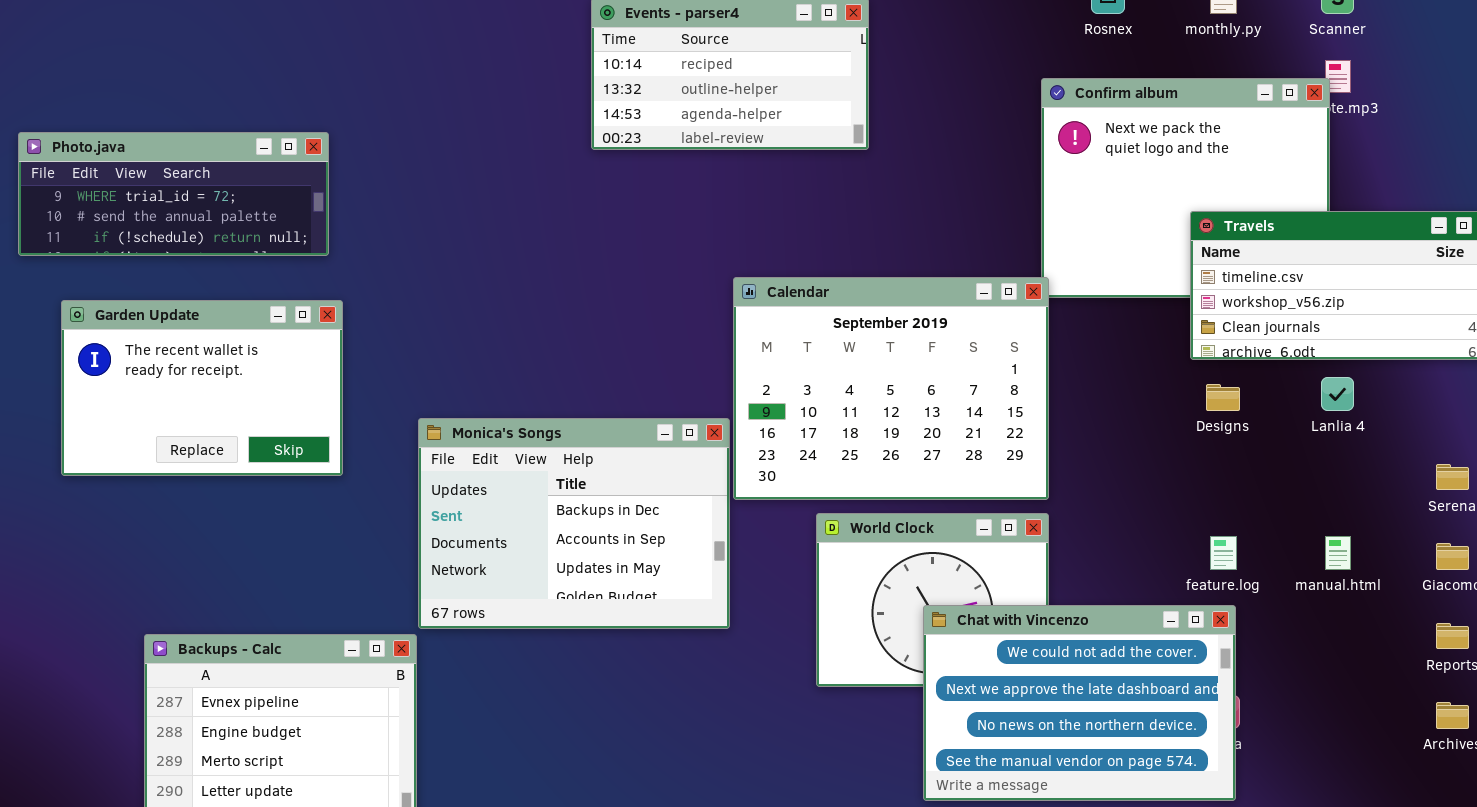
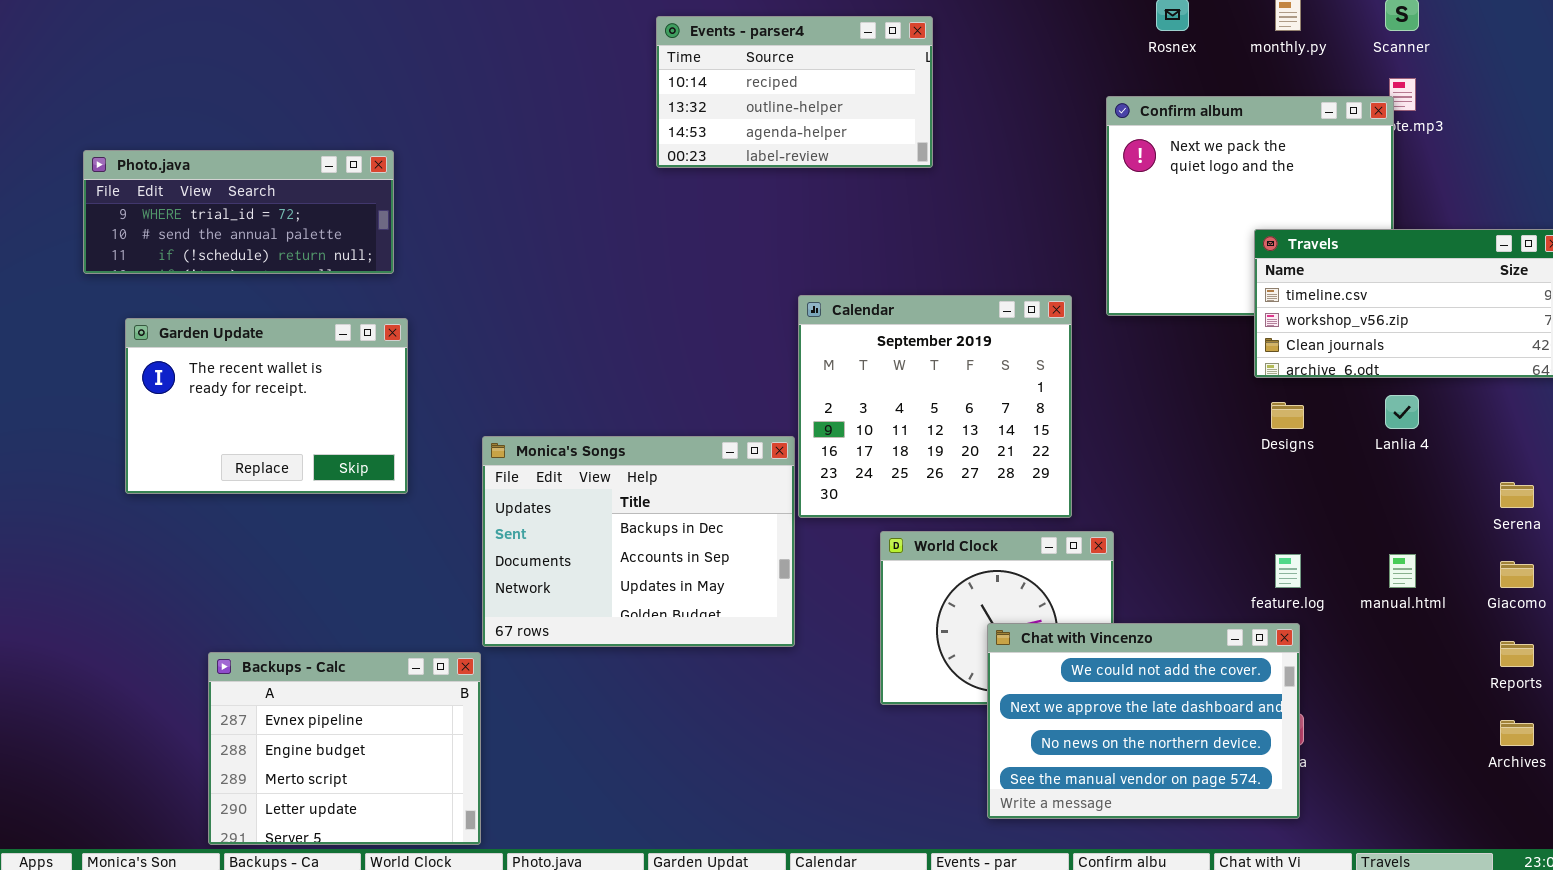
Calendar: [733,277,1049,500] -> [798,295,1072,518], resized

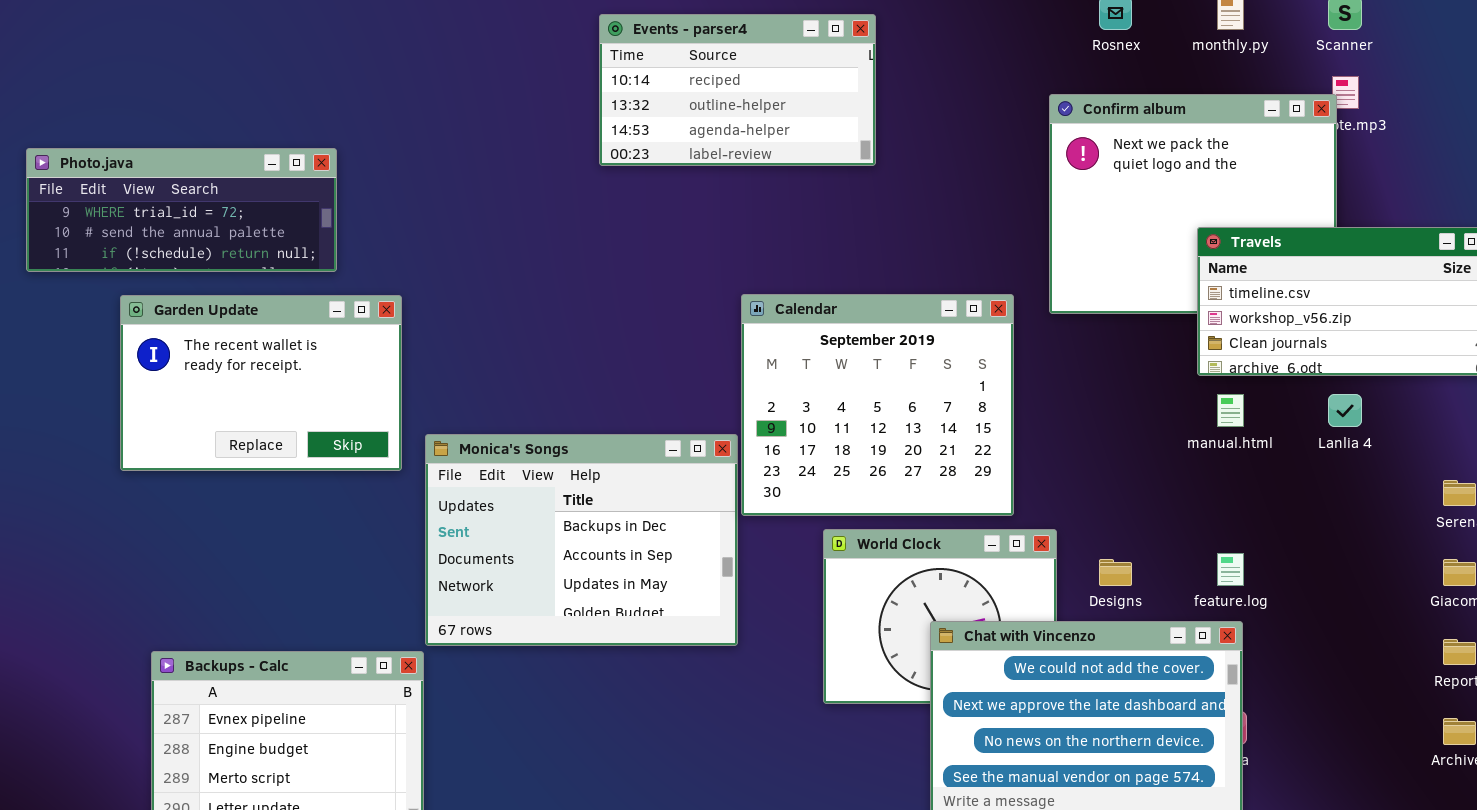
Garden Update: [125,318,408,494] -> [120,295,402,471], moved
Designs: [1271,402,1304,429] -> [1099,559,1132,586], moved
manual.html: [1389,554,1416,588] -> [1217,394,1244,427], moved

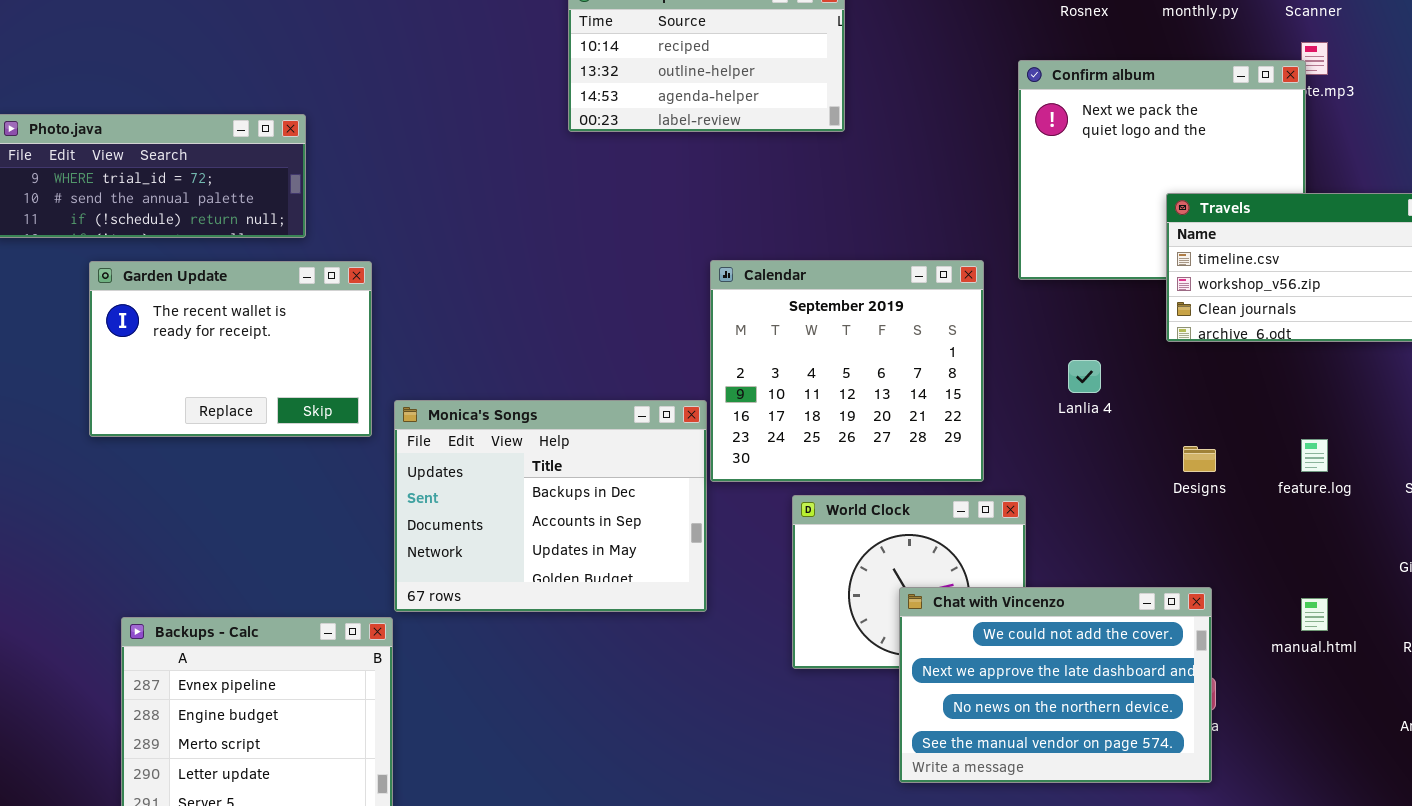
manual.html: [1217,394,1244,427] -> [1301,598,1328,631], moved
Lanlia 4: [1328,394,1362,427] -> [1068,360,1101,393], moved
feature.log: [1217,553,1244,586] -> [1301,439,1328,472], moved
Designs: [1099,559,1132,586] -> [1183,446,1216,472], moved

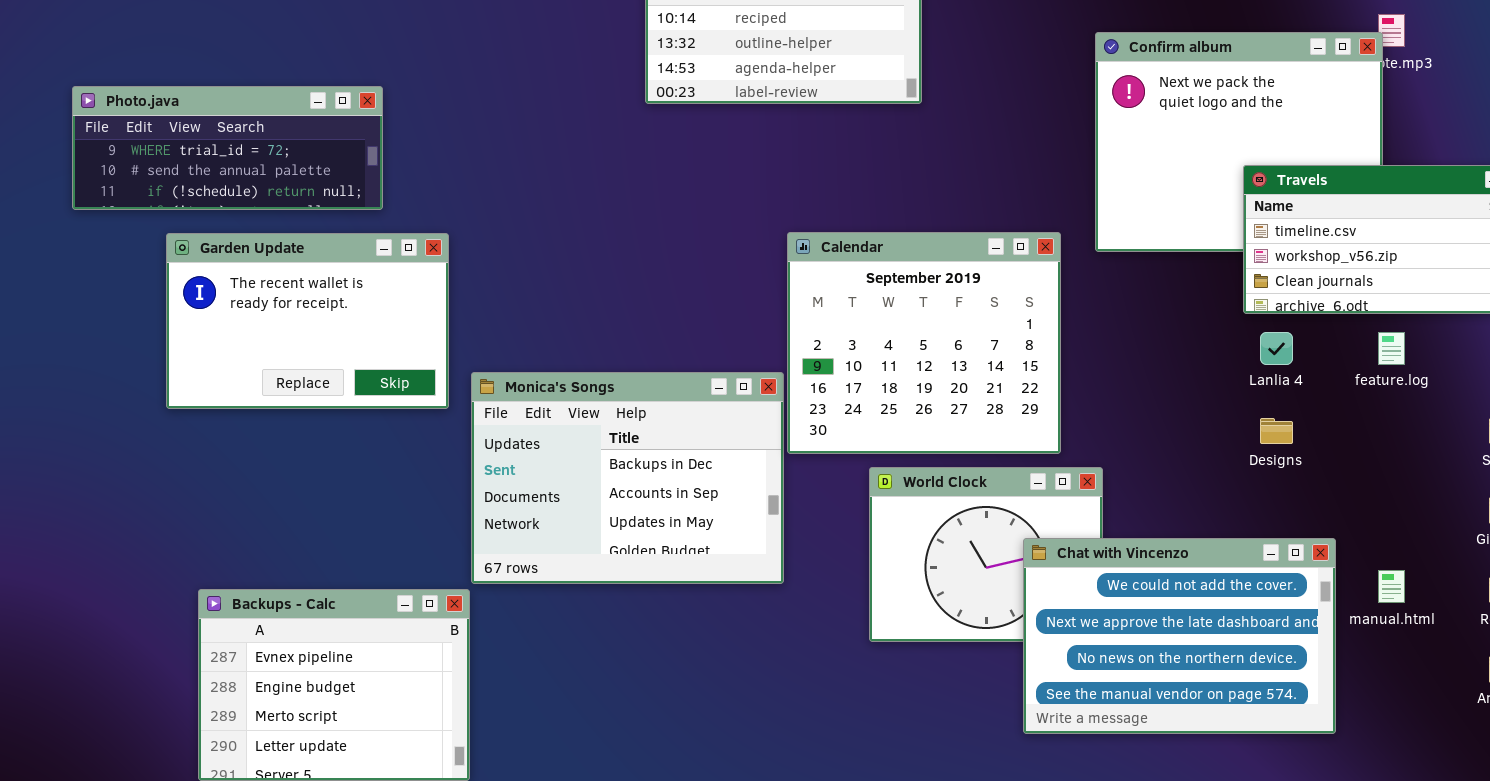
Lanlia 4: [1068,360,1101,393] -> [1260,332,1293,365], moved
feature.log: [1301,439,1328,472] -> [1378,332,1405,365], moved
Chat with Vincenzo: [899,587,1212,783] -> [1023,538,1336,734], moved

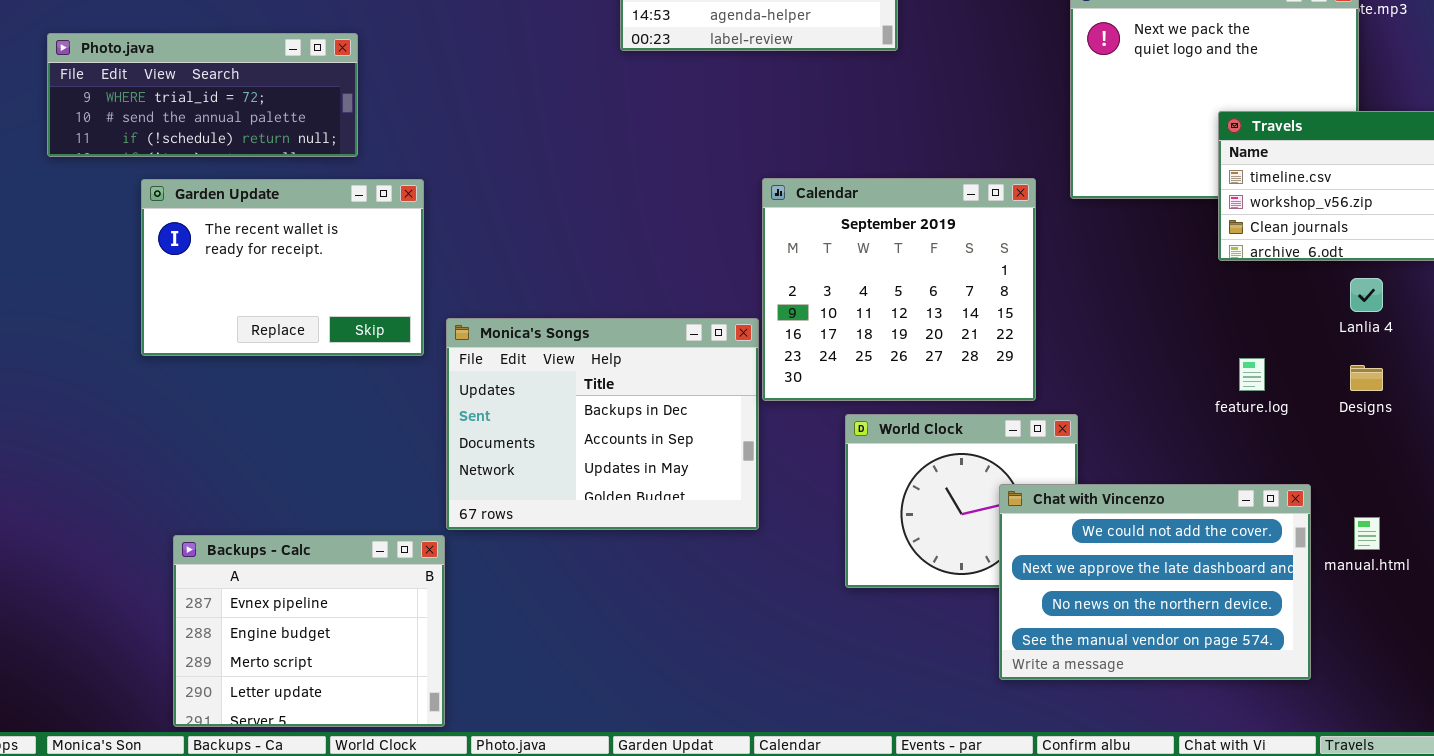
Lanlia 4: [1260,332,1293,365] -> [1350,278,1383,312], moved
feature.log: [1378,332,1405,365] -> [1239,358,1265,391], moved
Designs: [1260,418,1293,444] -> [1350,365,1383,391], moved

